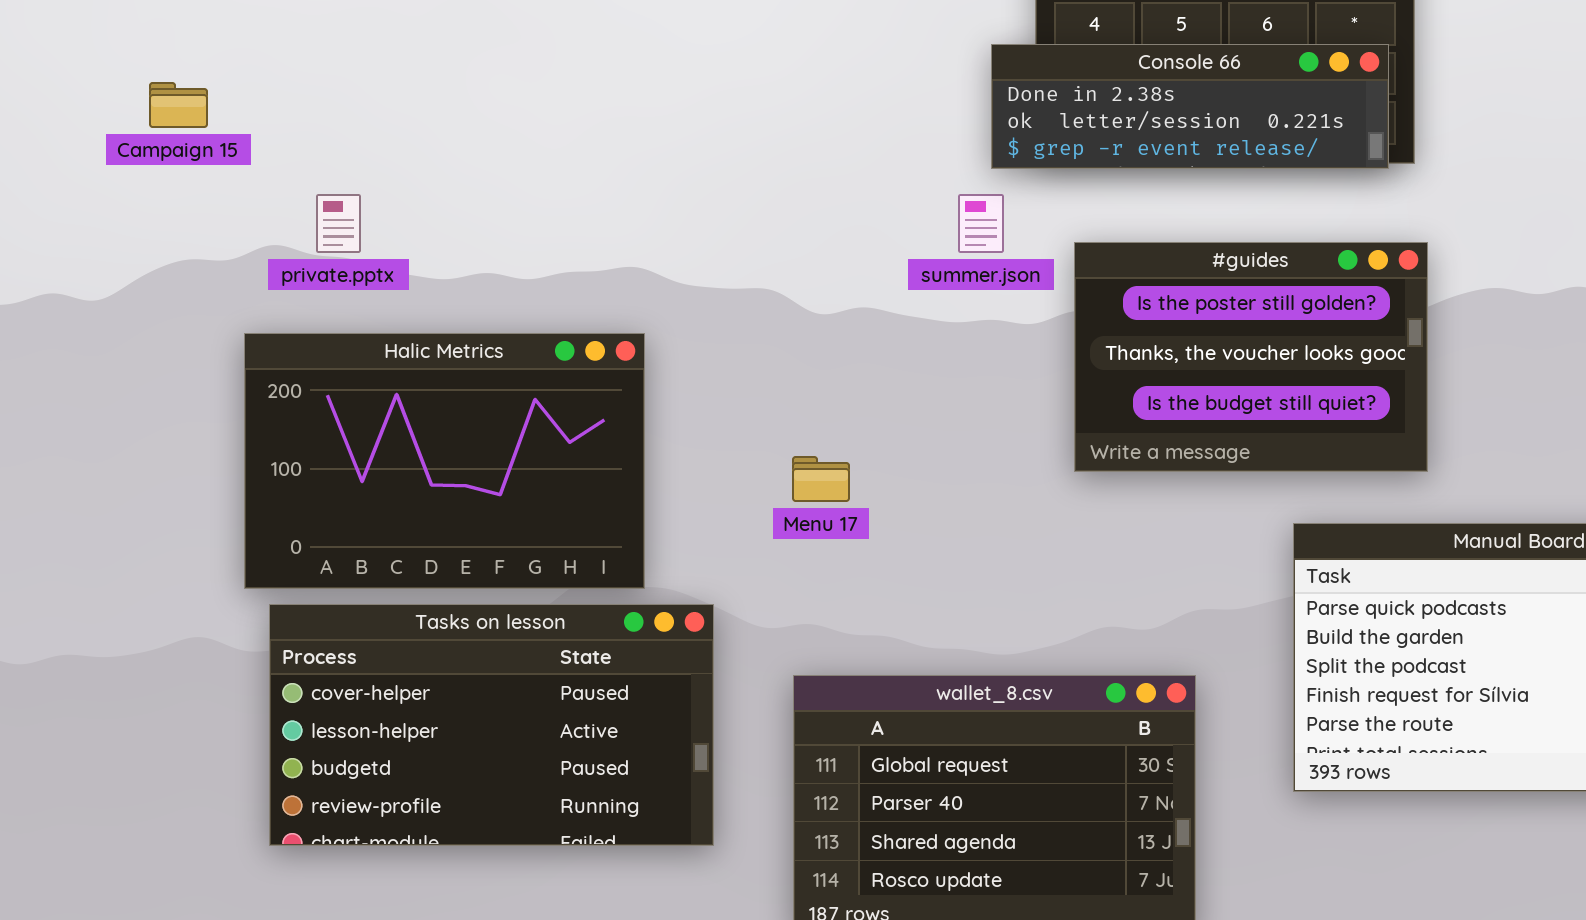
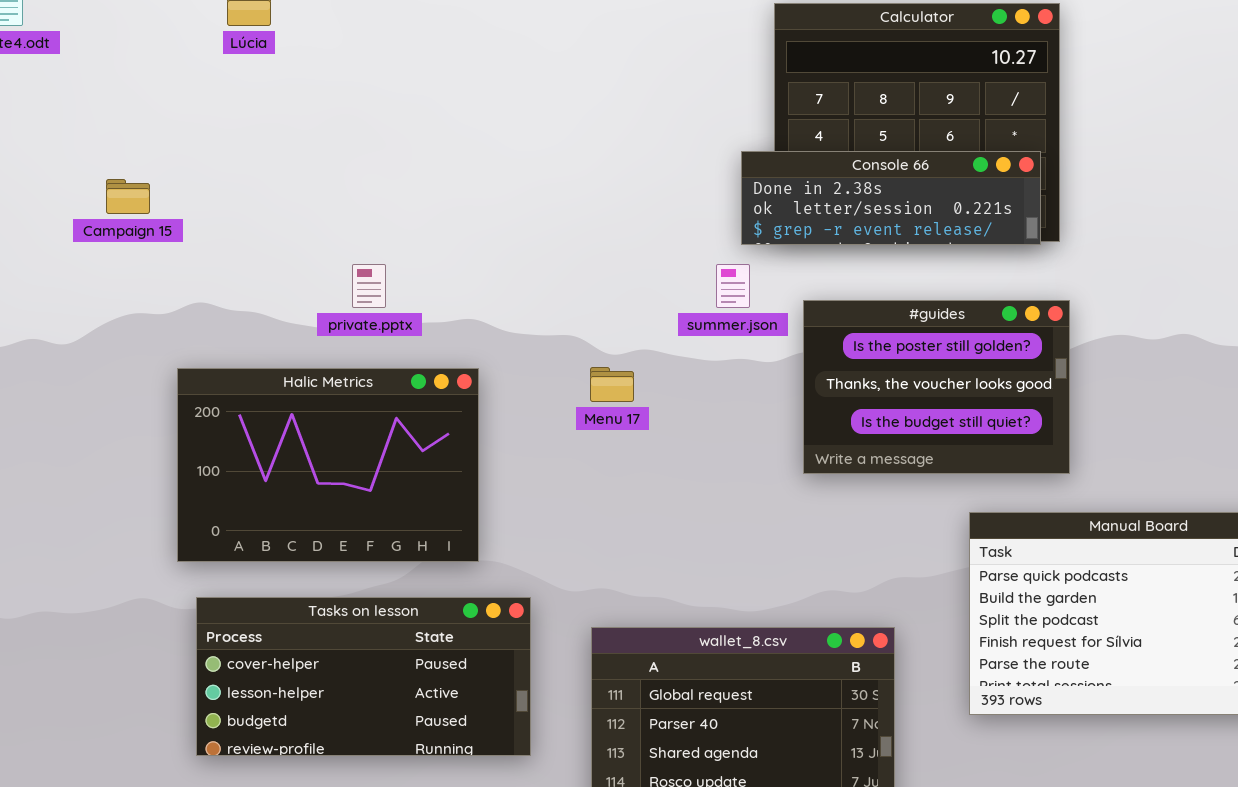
private.pptx: [316,194,361,253] -> [352,264,386,308], moved
Menu 17: [792,456,850,502] -> [590,367,634,402], moved
Tasks on lesson: [269,604,714,846] -> [196,597,531,756], resized

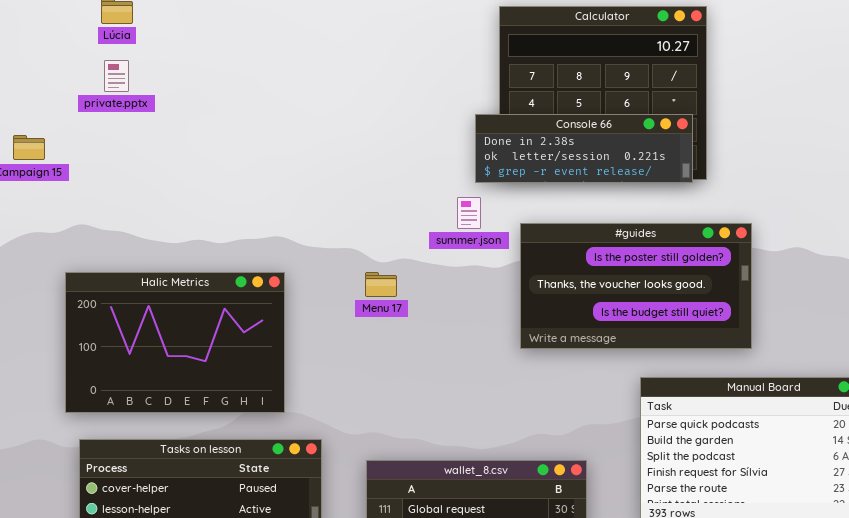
private.pptx: [352,264,386,308] -> [104,60,129,92], moved
#guides: [803,300,1070,474] -> [520,223,752,349], resized

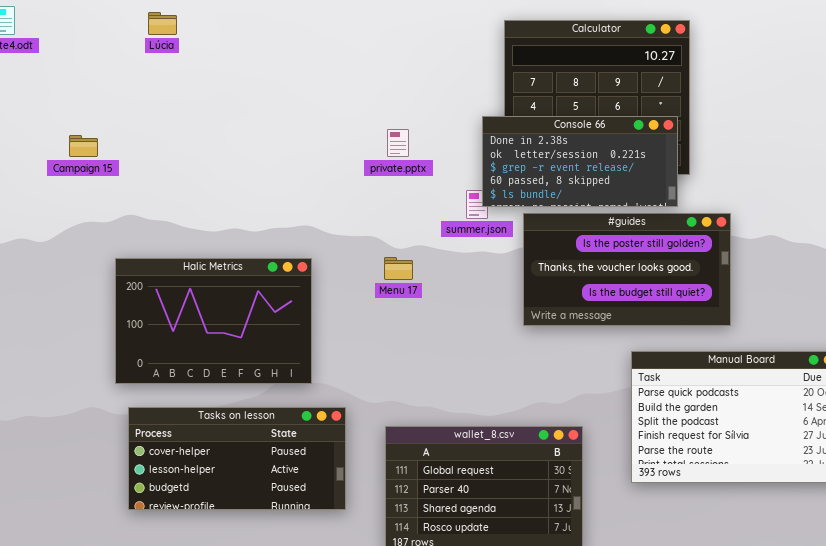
private.pptx: [104,60,129,92] -> [387,129,409,157], moved
Console 66: [475,114,693,183] -> [482,116,678,207], resized

